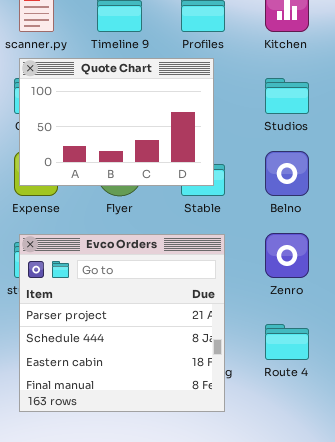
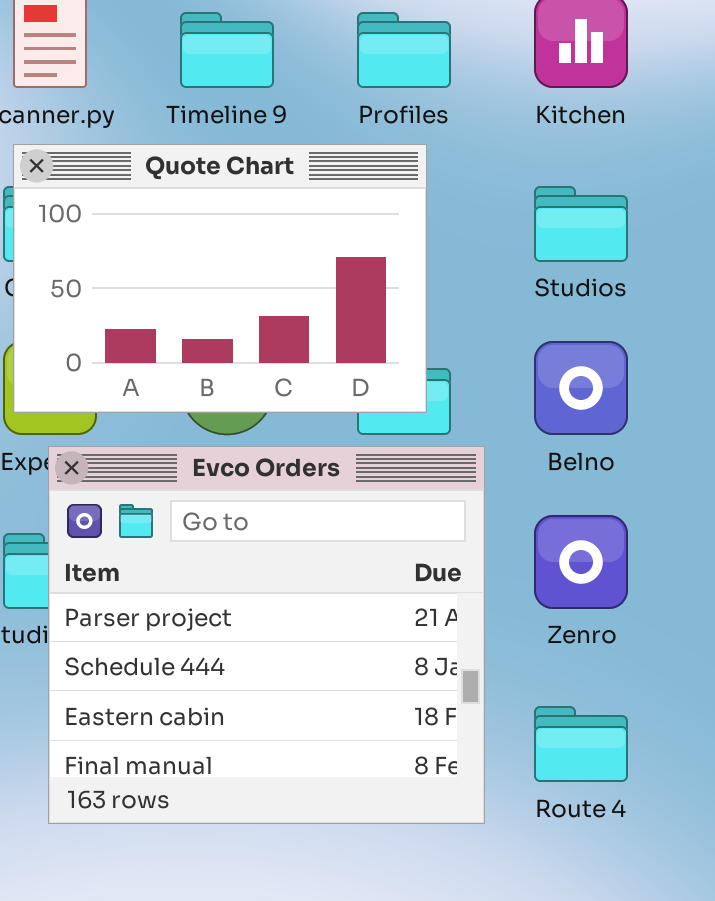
Evco Orders: [19,234,225,412] -> [48,446,485,824], moved

